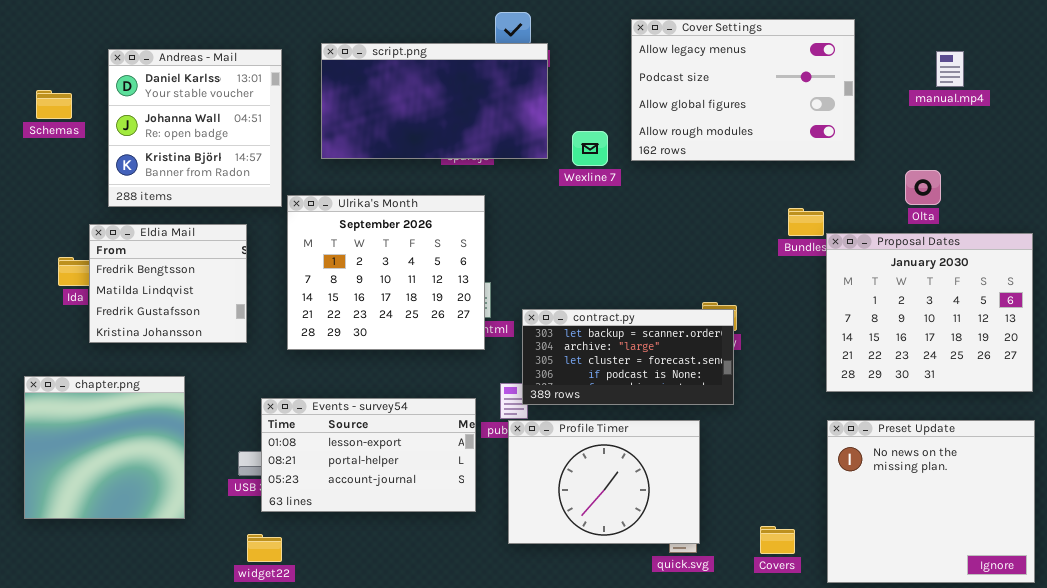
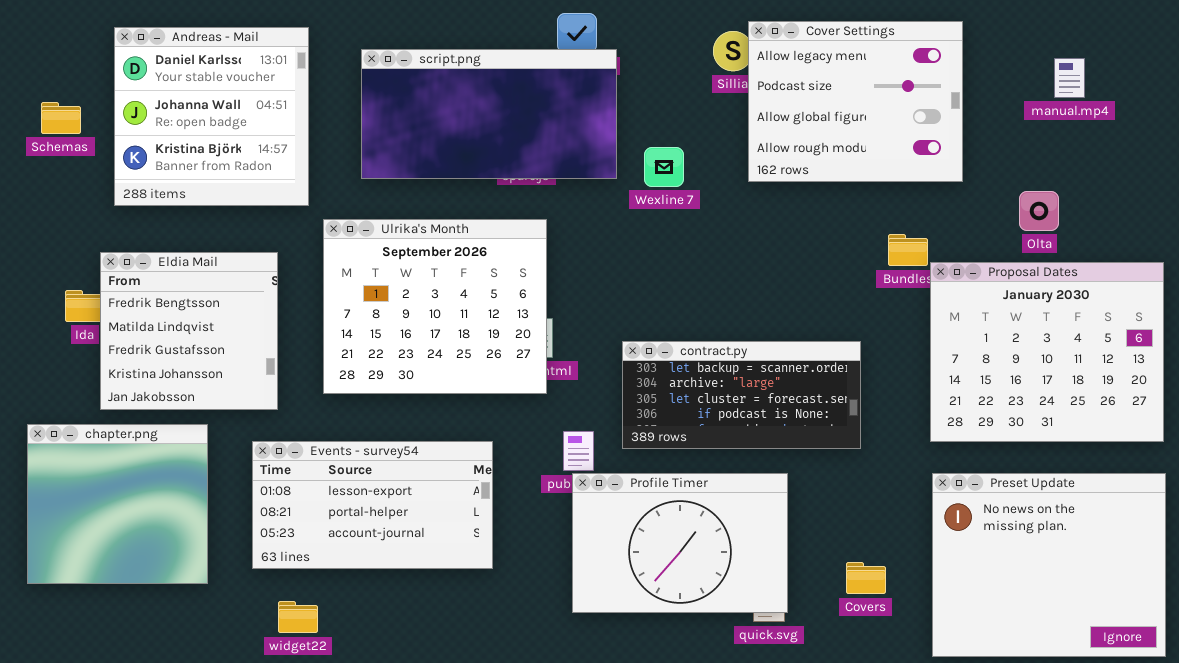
Cover Settings: [631,19,855,161] -> [748,21,963,182], resized
Andreas - Mail: [108,49,282,207] -> [114,27,309,206], moved
Eldia Mail: [89,224,247,343] -> [100,252,278,410], resized
contract.py: [522,309,734,405] -> [622,341,861,449], moved
Events - survey54: [261,398,476,512] -> [252,441,493,569], moved
Covers: [760,526,795,554] -> [846,562,886,594], moved

